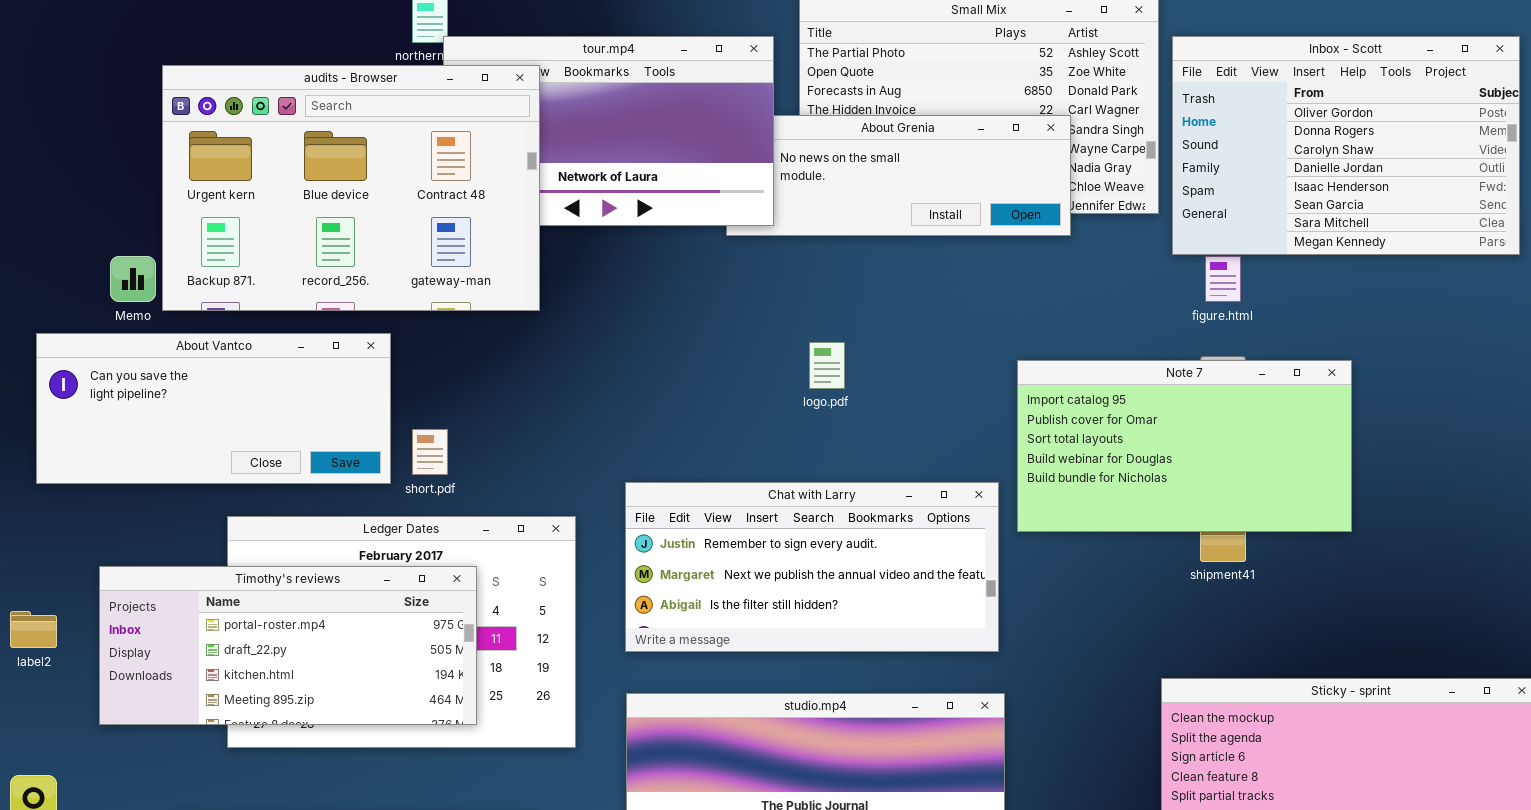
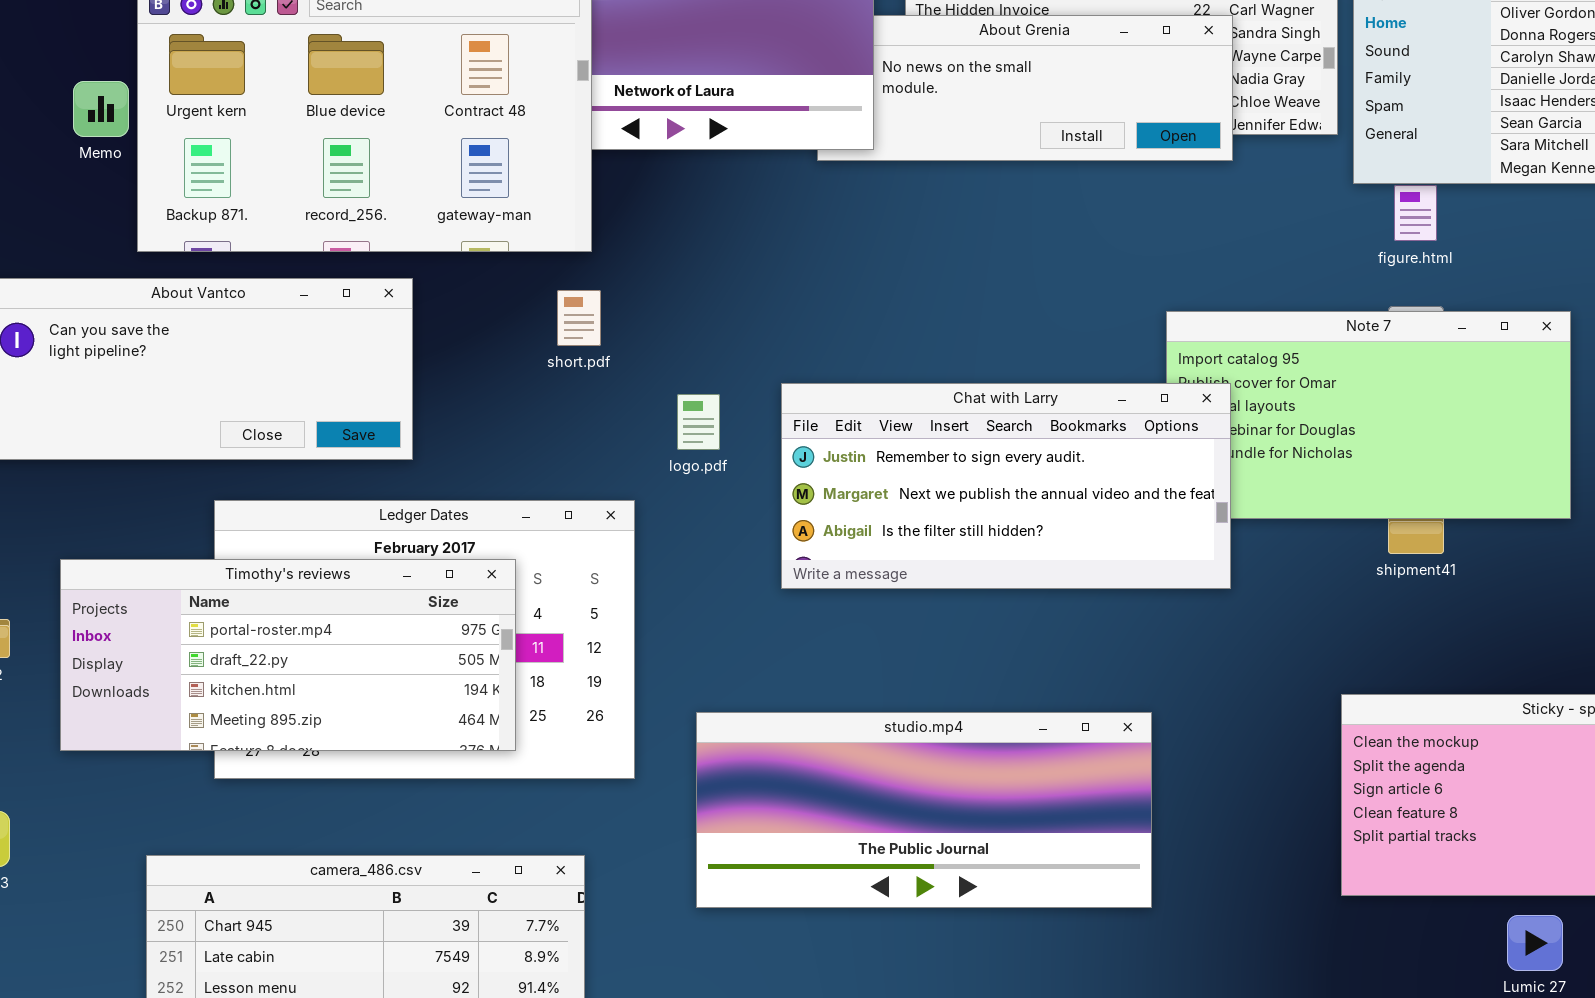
Memo: [110,256,156,302] -> [73,81,129,137], moved
logo.pdf: [809,342,845,389] -> [677,394,720,450], moved
short.pdf: [412,429,448,475] -> [557,290,601,346], moved
Chat with Larry: [625,482,999,652] -> [781,383,1231,589], moved

